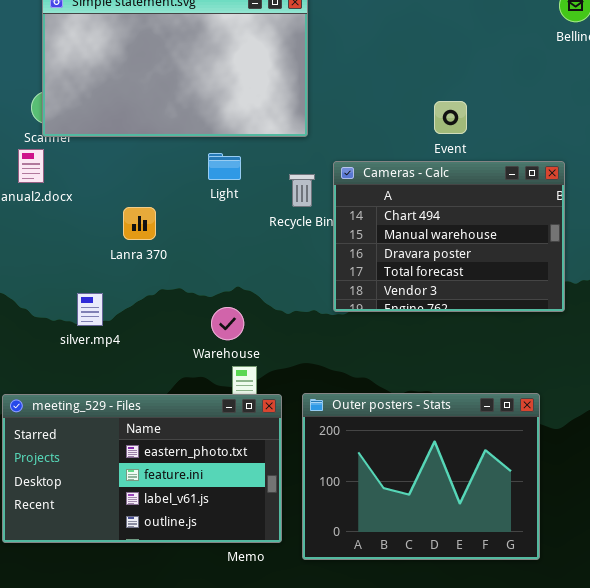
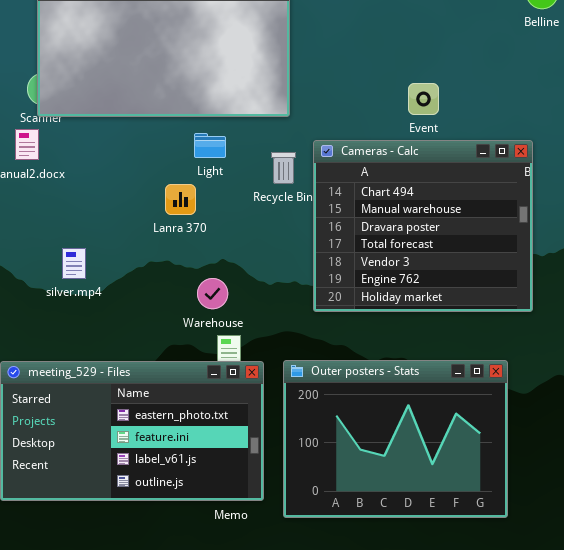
Cameras - Calc: [333,161,565,312] -> [313,140,533,312], resized
Lanra 370: [123,207,156,240] -> [165,184,196,215], moved
silver.mp4: [77,293,103,326] -> [62,248,86,279], moved

